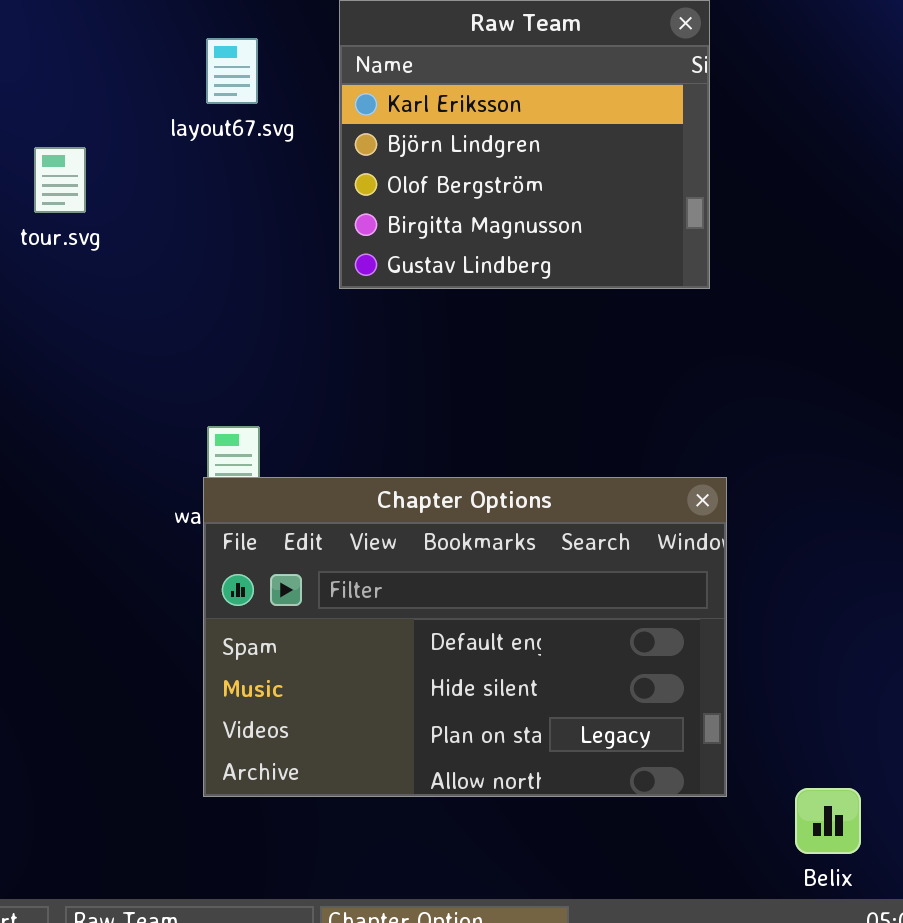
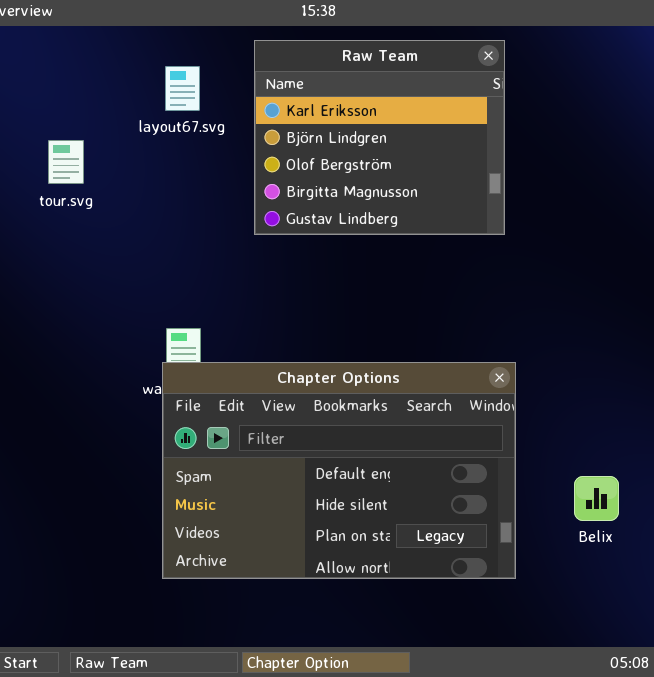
Belix: [795,788,861,854] -> [574,476,619,521], moved

